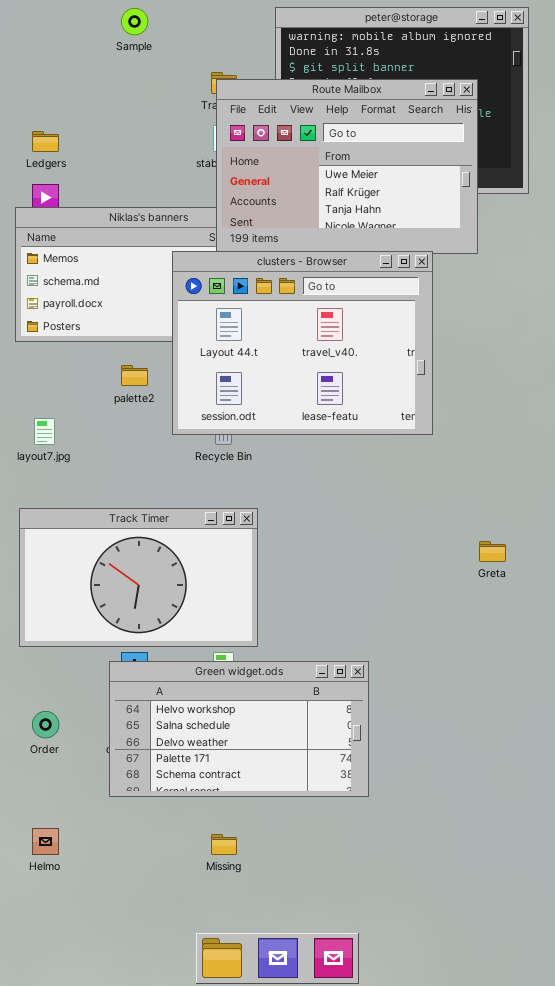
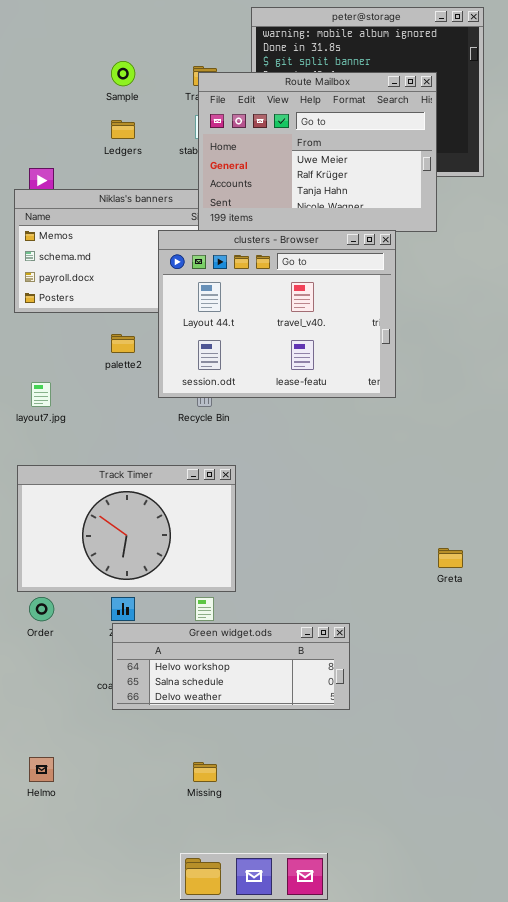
Sample: [121,8,148,35] -> [111,61,135,86], moved
Ledgers: [32,131,59,152] -> [111,120,135,139], moved
Greta: [479,541,506,562] -> [438,548,463,568], moved
Green widget.ods: [109,661,369,797] -> [112,623,350,710], moved, resized
Order: [32,711,59,738] -> [29,597,54,621], moved

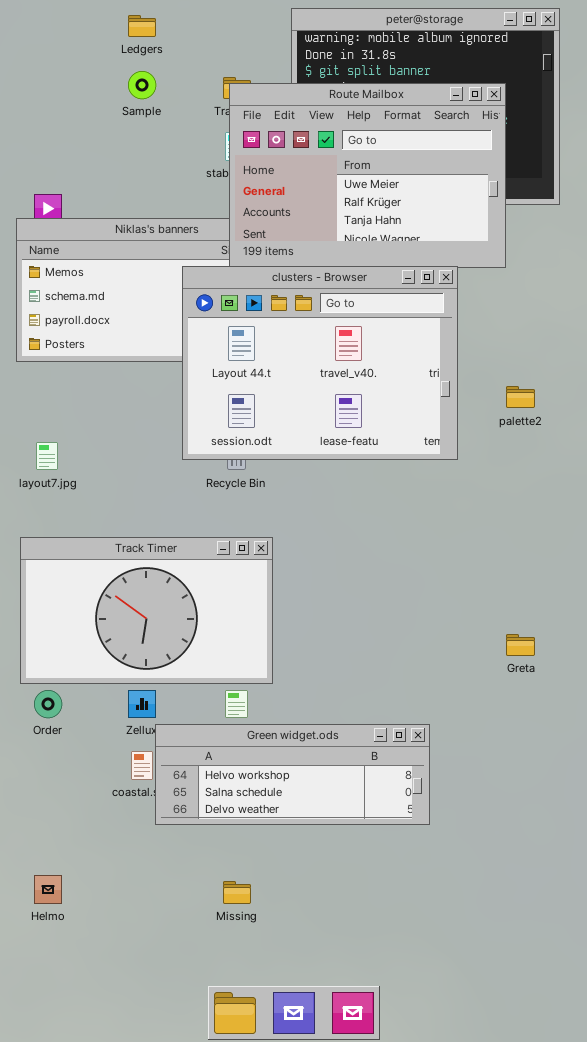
Ledgers: [111,120,135,139] -> [128,15,156,37], moved
palette2: [111,334,135,353] -> [506,386,535,408], moved
Green widget.ods: [112,623,350,710] -> [155,724,430,825], moved

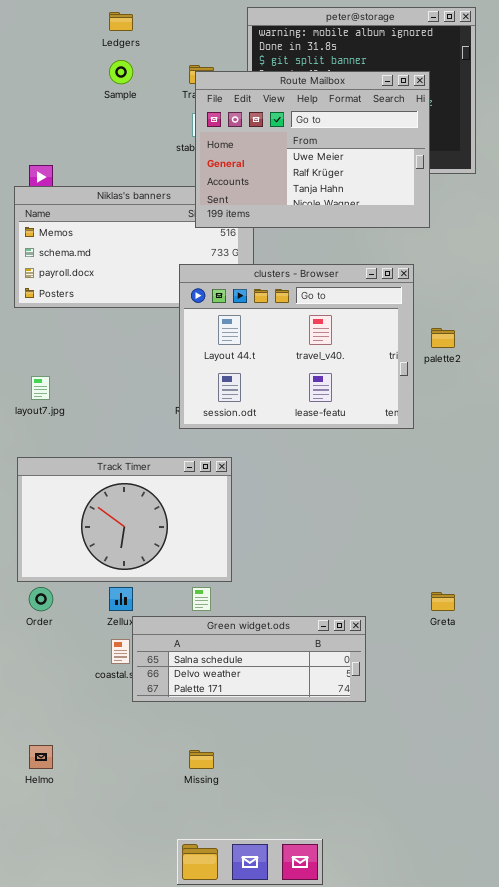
clusters - Browser: [182,266,458,460] -> [179,264,414,429], moved
Greta: [506,634,535,656] -> [431,592,455,611], moved
Green widget.ods: [155,724,430,825] -> [132,616,366,702], scrolled down 1 row

